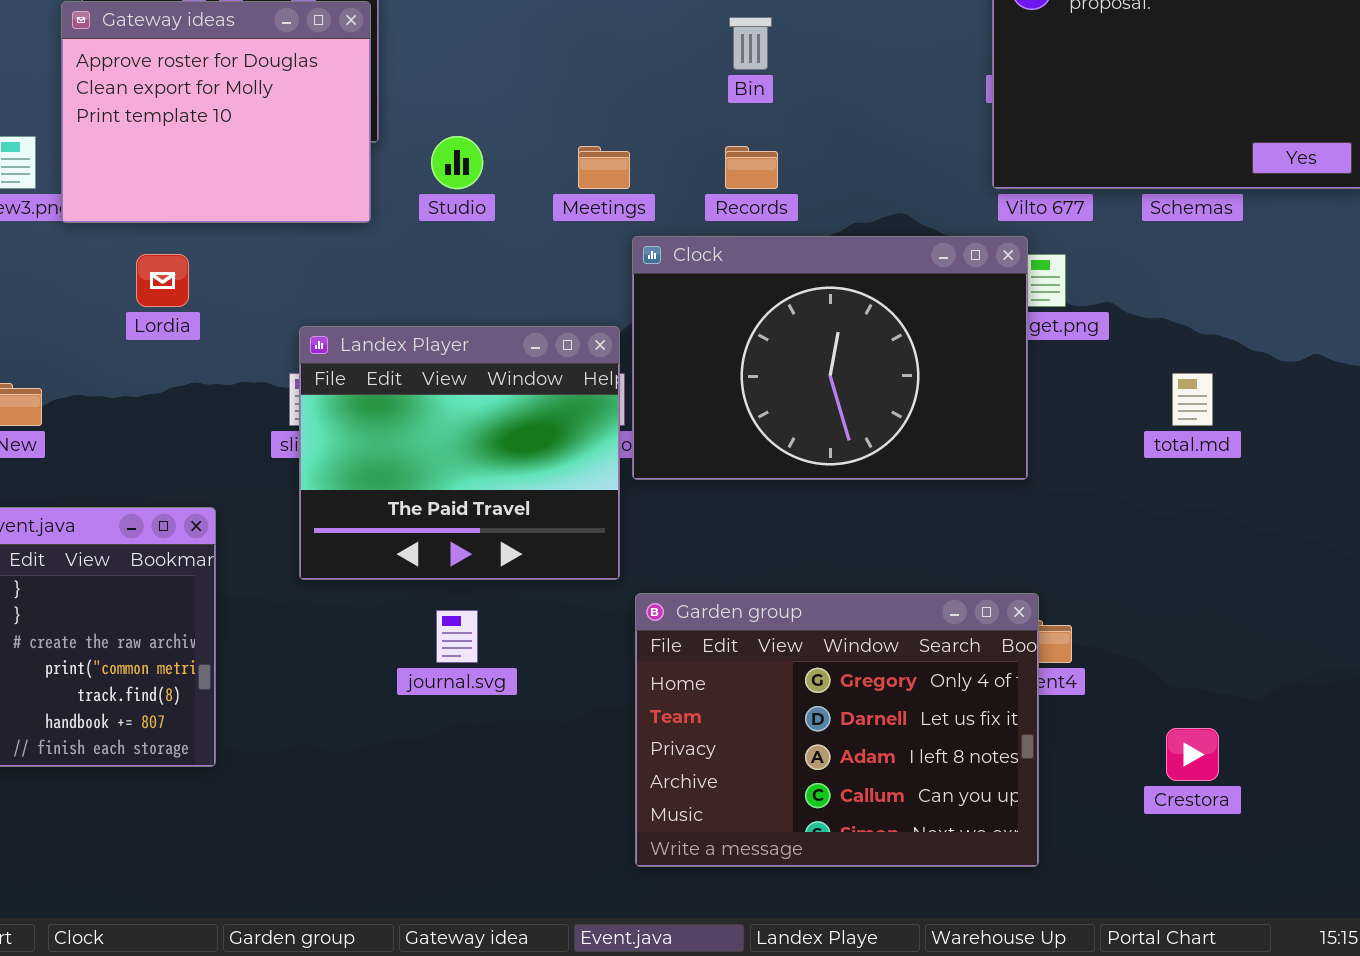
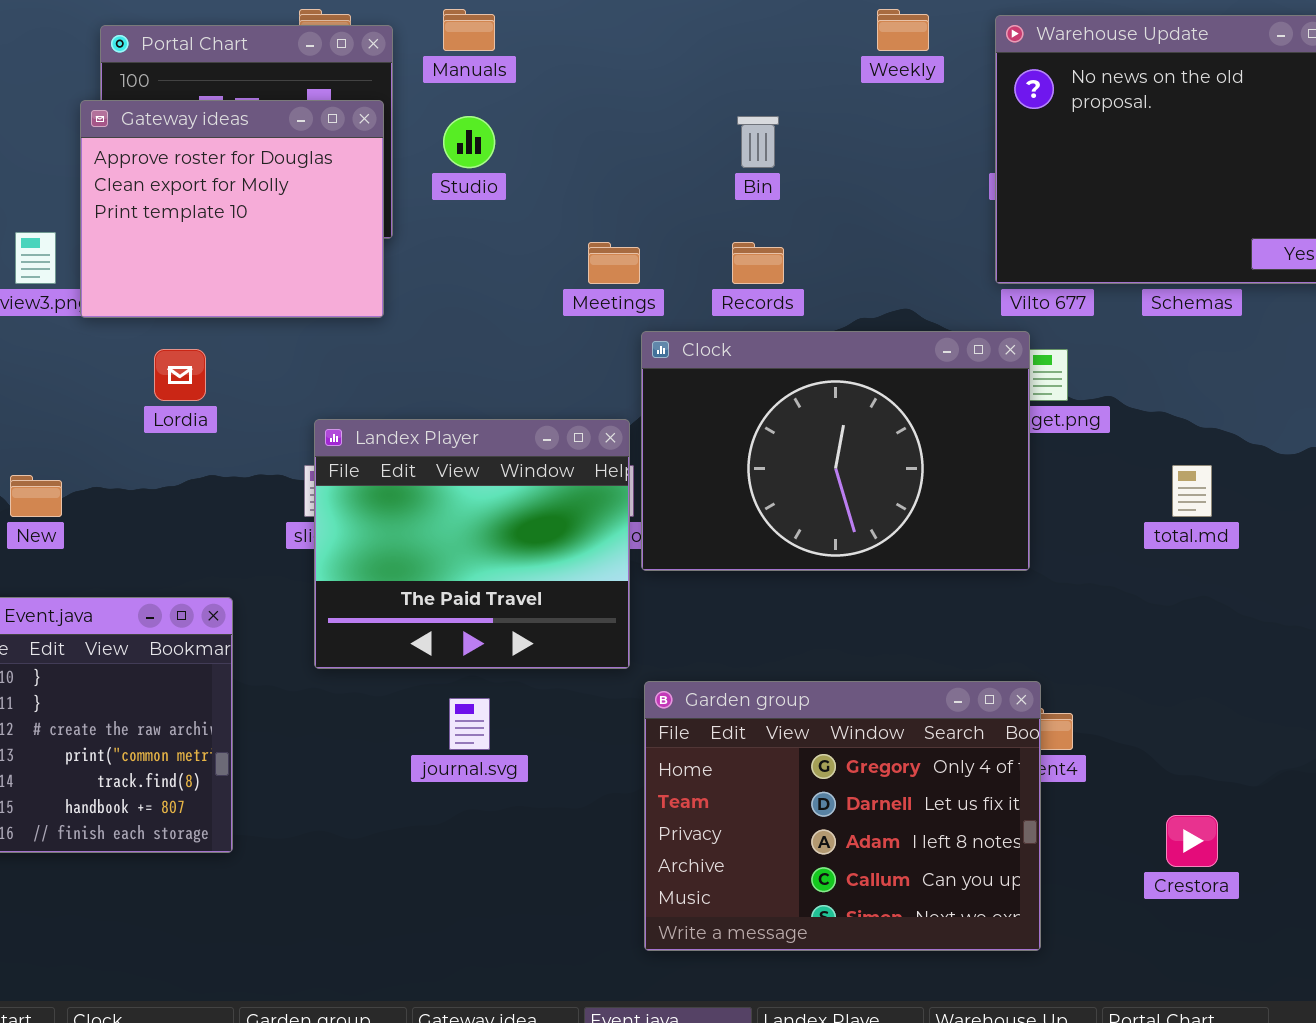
Studio: [431,136,483,189] -> [443,116,495,168], moved

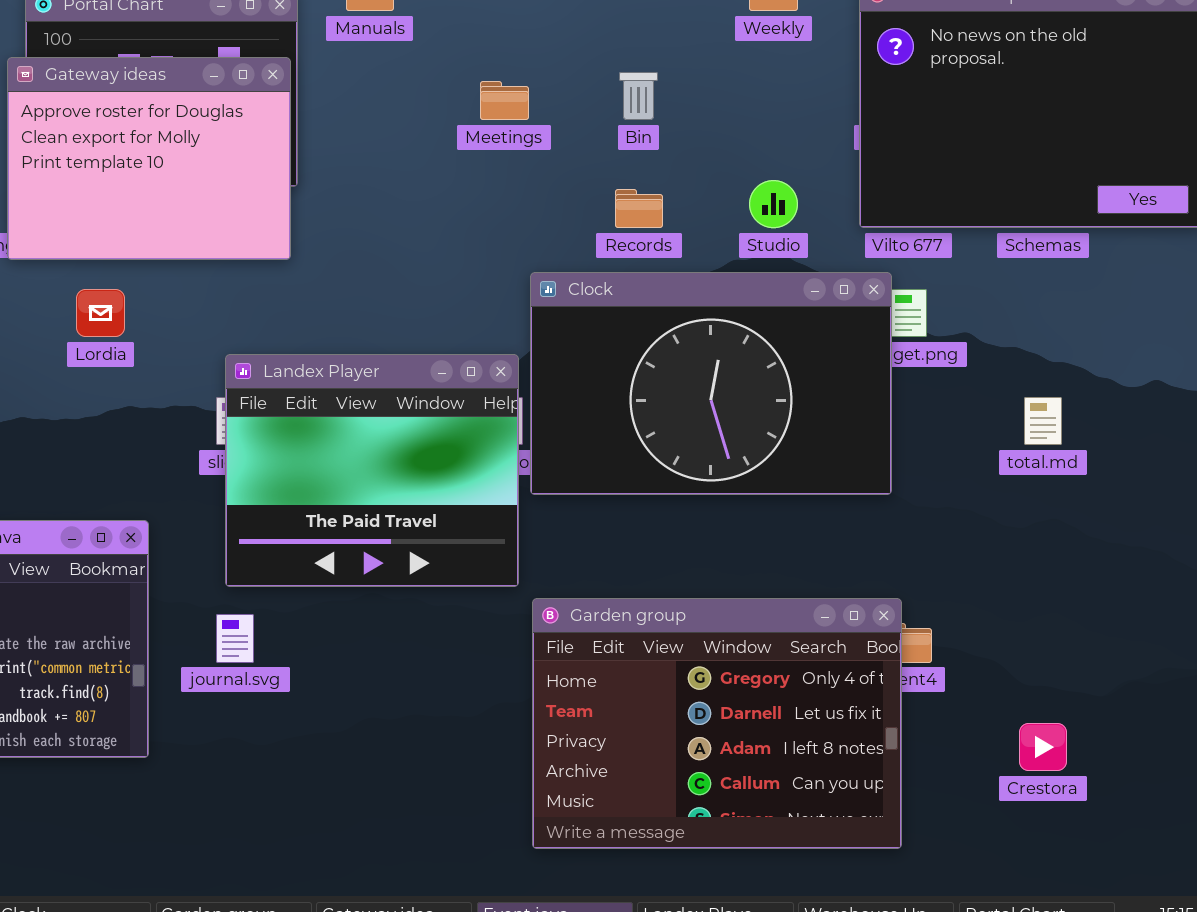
Studio: [443,116,495,168] -> [749,180,798,228], moved
Meetings: [588,242,640,284] -> [480,81,529,120], moved
journal.svg: [449,698,490,750] -> [216,614,254,663], moved

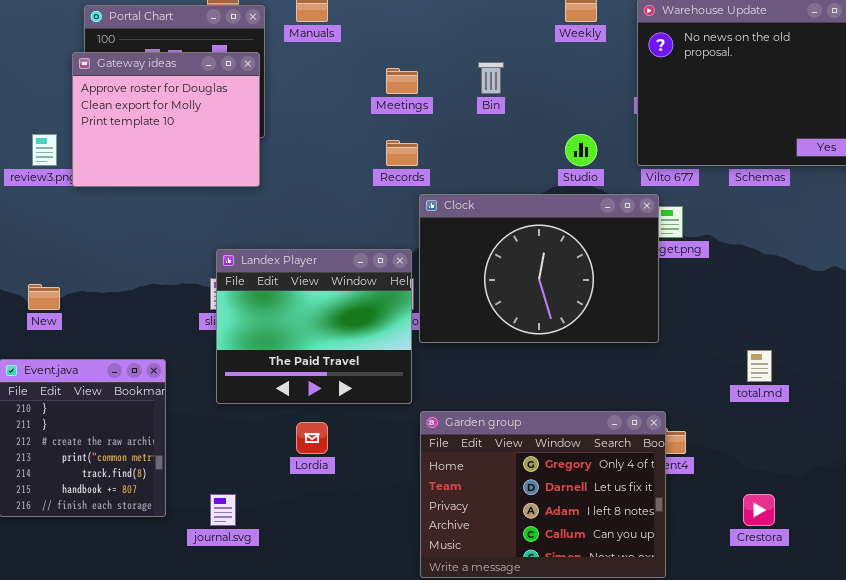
Records: [615,189,663,228] -> [386,140,418,166], moved
Lordia: [76,289,125,337] -> [296,422,328,454], moved
total.md: [1024,397,1062,445] -> [747,350,772,382], moved
journal.svg: [216,614,254,663] -> [210,494,236,526], moved

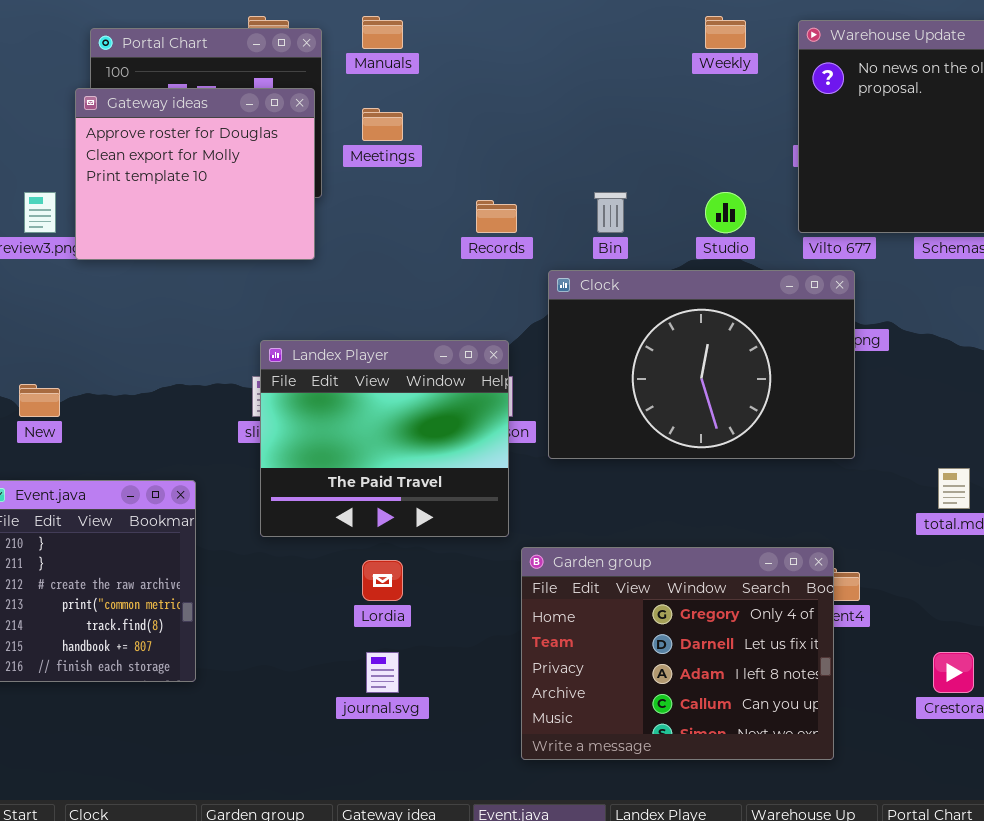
Bin: [478,62,504,94] -> [594,192,627,233], moved
Meetings: [386,68,418,94] -> [362,108,403,141], moved
Clock: [419,194,659,343] -> [548,270,855,459], moved
journal.svg: [210,494,236,526] -> [366,652,399,693], moved

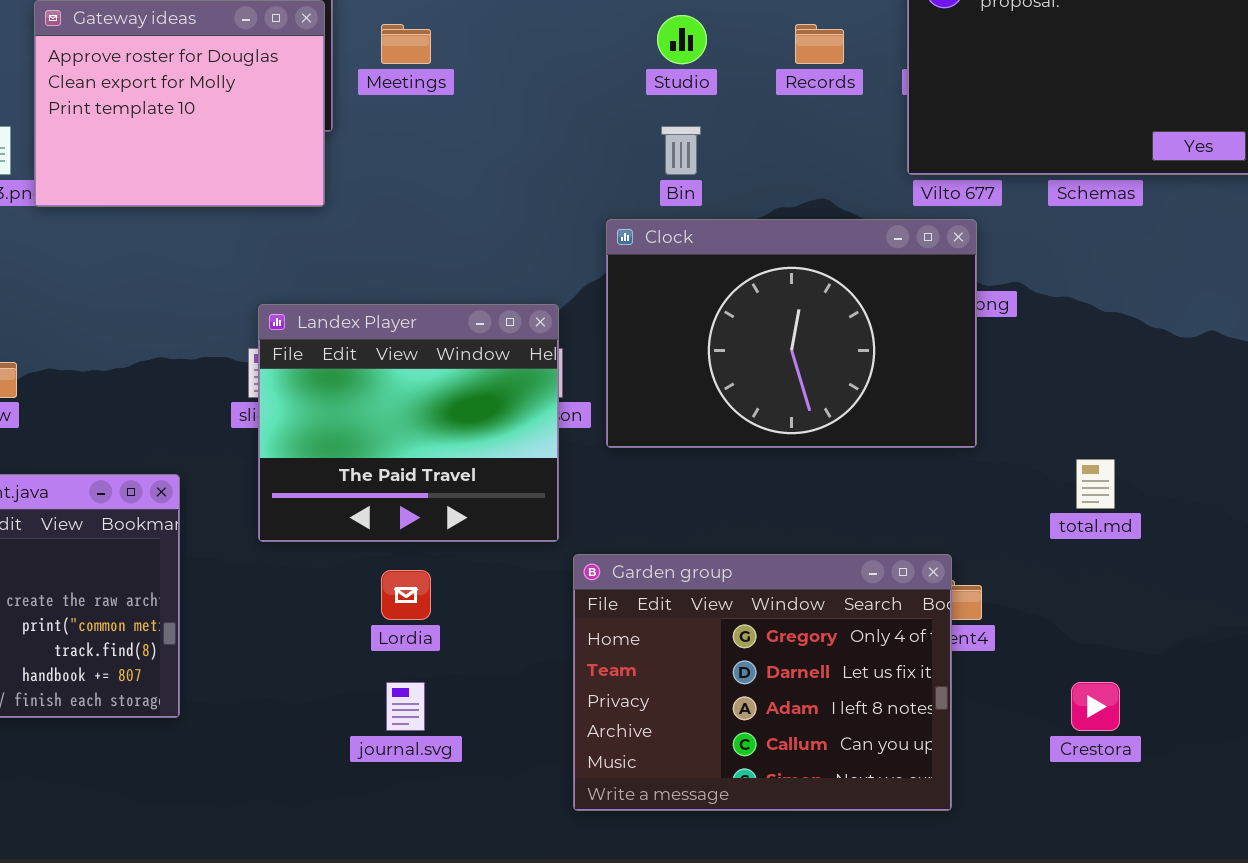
Studio: [705,192,746,233] -> [657,15,707,64], moved
Records: [476,200,517,233] -> [795,24,844,64], moved

